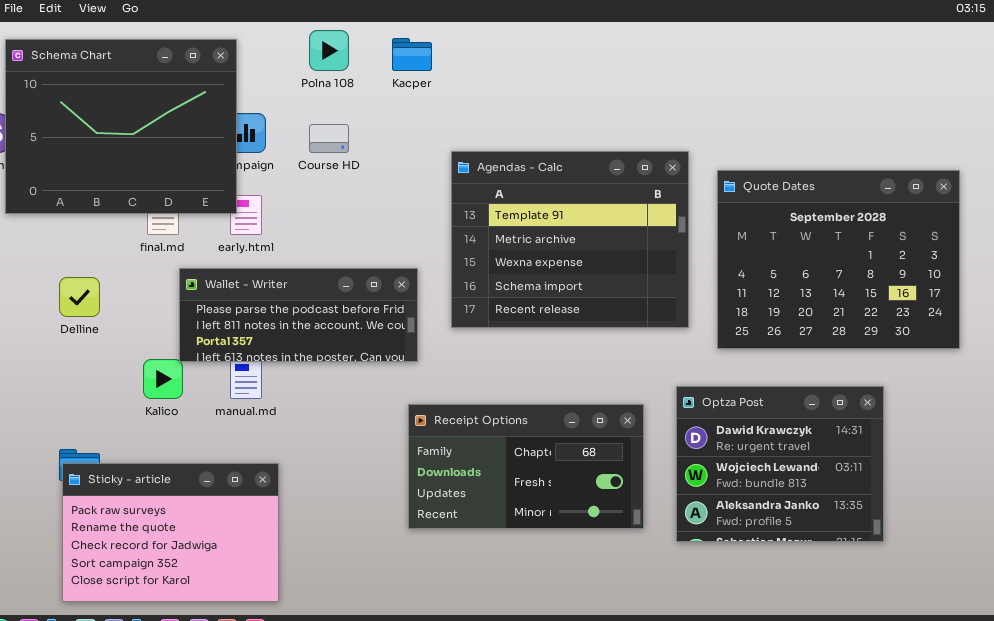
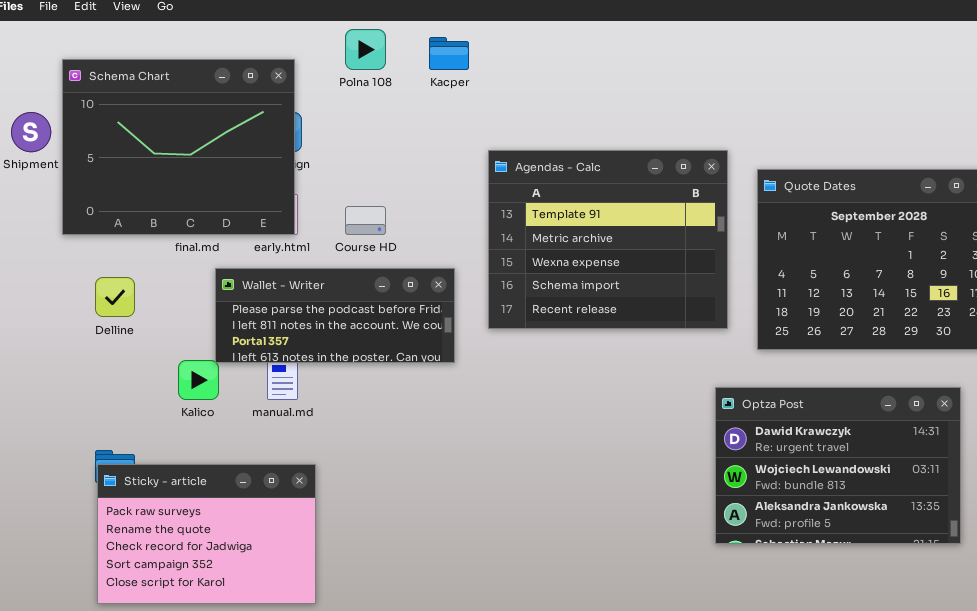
Schema Chart: [5,39,237,214] -> [62,59,295,235], moved
Course HD: [309,124,349,153] -> [345,206,386,235], moved
Optza Post: [676,386,884,542] -> [715,387,961,544], resized
Receipt Options: [408,404,644,529] -> none, closed

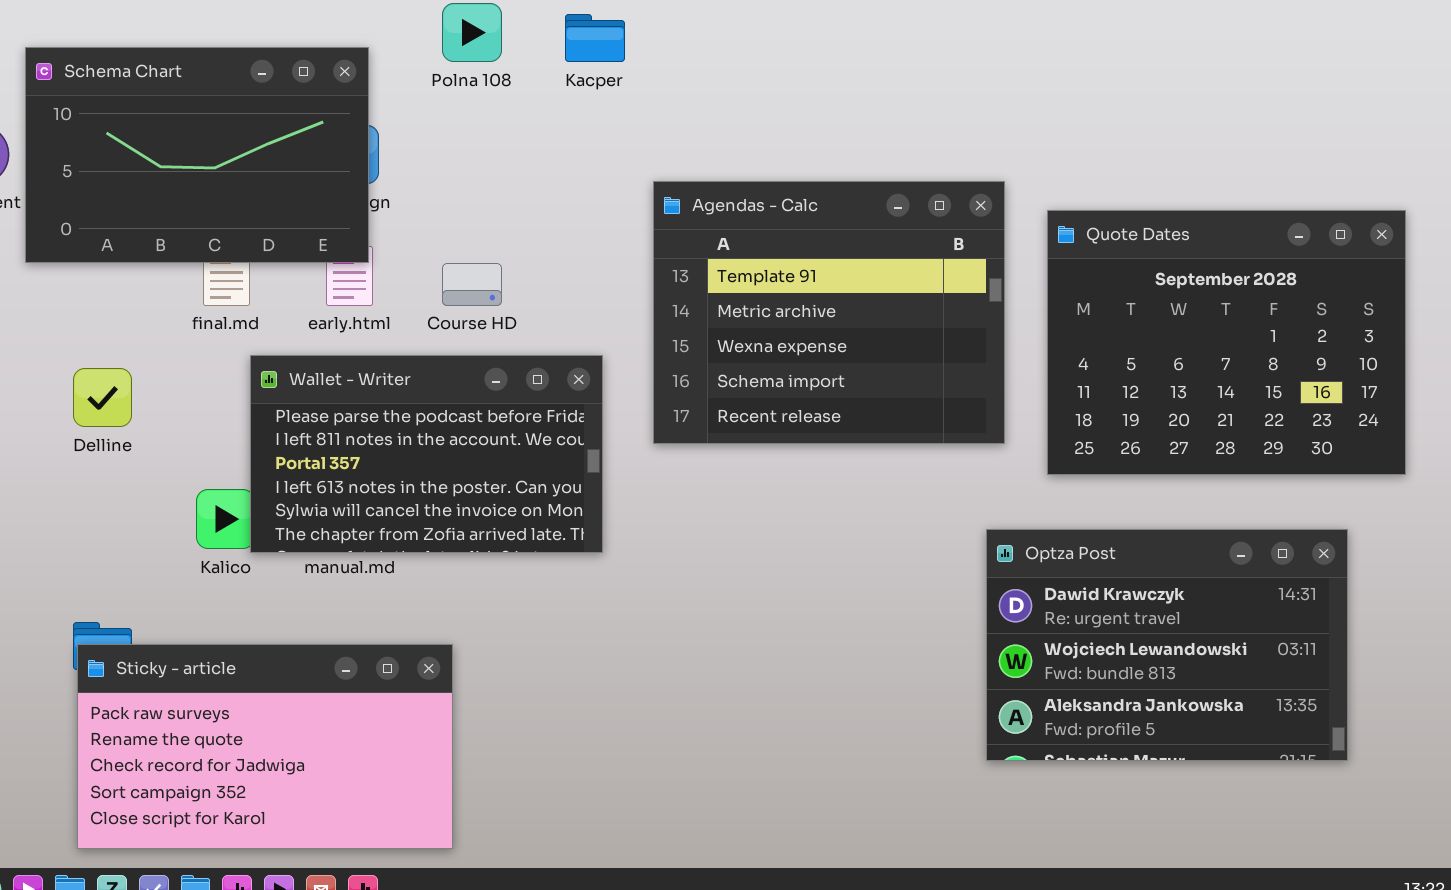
Schema Chart: [62,59,295,235] -> [25,47,369,263], resized
Wallet - Writer: [215,268,455,363] -> [250,355,603,553], resized
Sticky - article: [97,464,316,604] -> [77,644,453,849], resized

